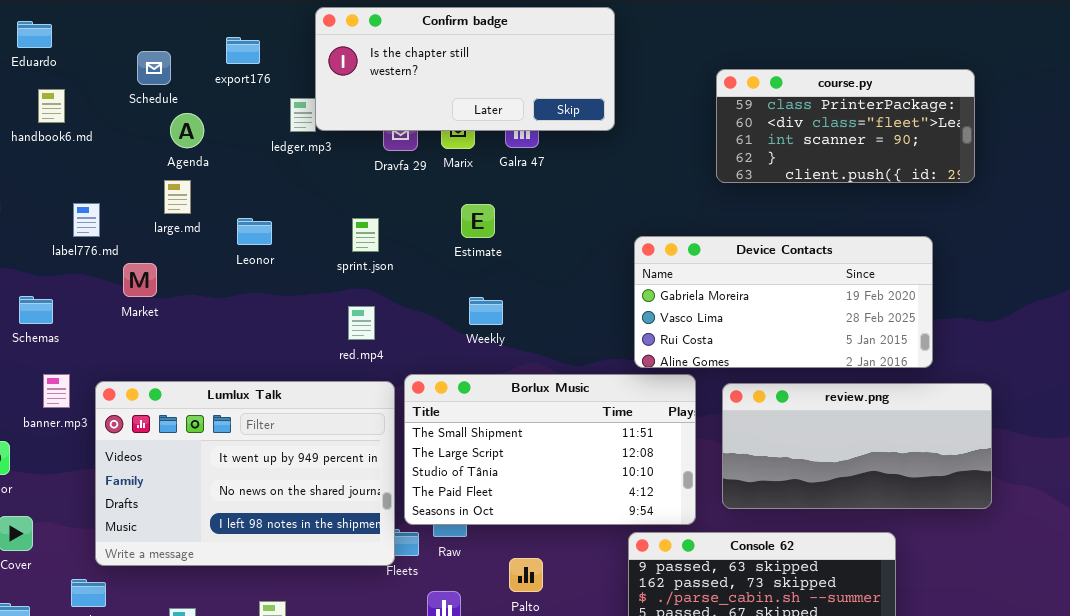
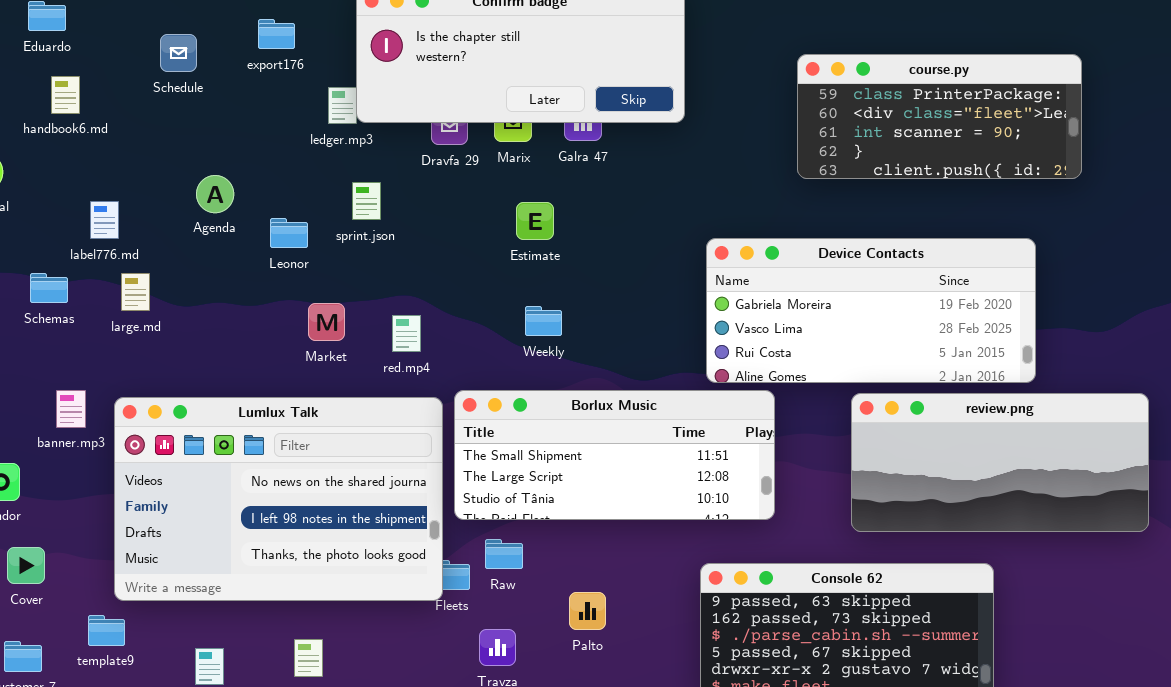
Agenda: [170,113,204,148] -> [196,175,234,213], moved
large.md: [164,180,191,214] -> [121,273,150,311], moved
sprint.json: [352,218,379,252] -> [352,182,381,220], moved
Market: [123,263,157,297] -> [308,303,345,341], moved
Schemas: [19,296,53,324] -> [30,273,68,303], moved
Borlux Music: [404,374,696,525] -> [454,390,775,520], resized
Lumlux Talk: [95,381,395,566] -> [114,397,443,601], scrolled down 1 row
review.png: [722,383,992,509] -> [851,393,1149,532], moved

